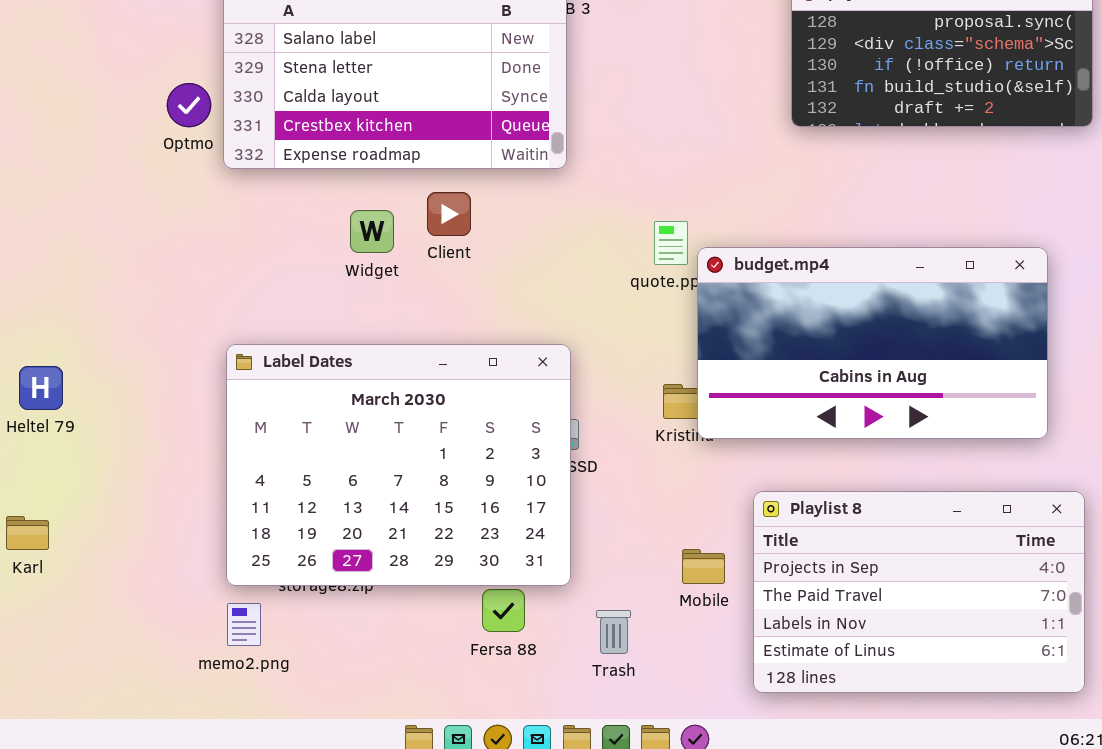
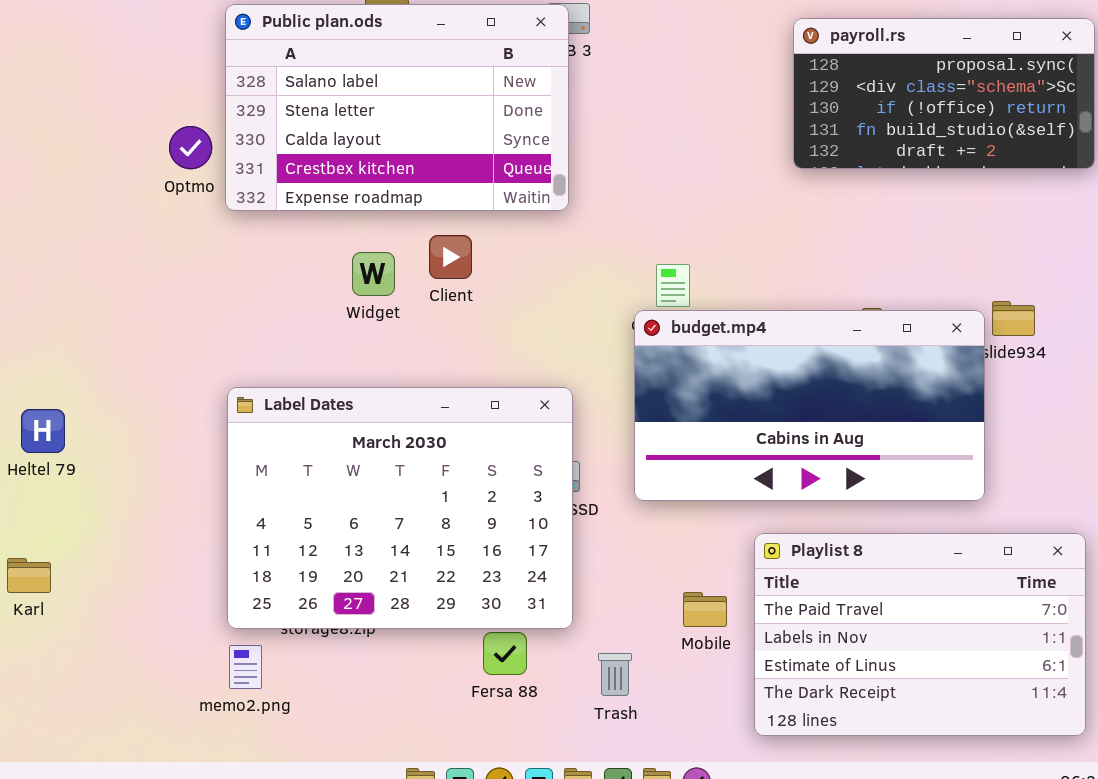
budget.mp4: [697,247,1048,439] -> [634,310,985,501], moved
Playlist 8: [753,491,1085,693] -> [754,533,1086,736], scrolled down 1 row

